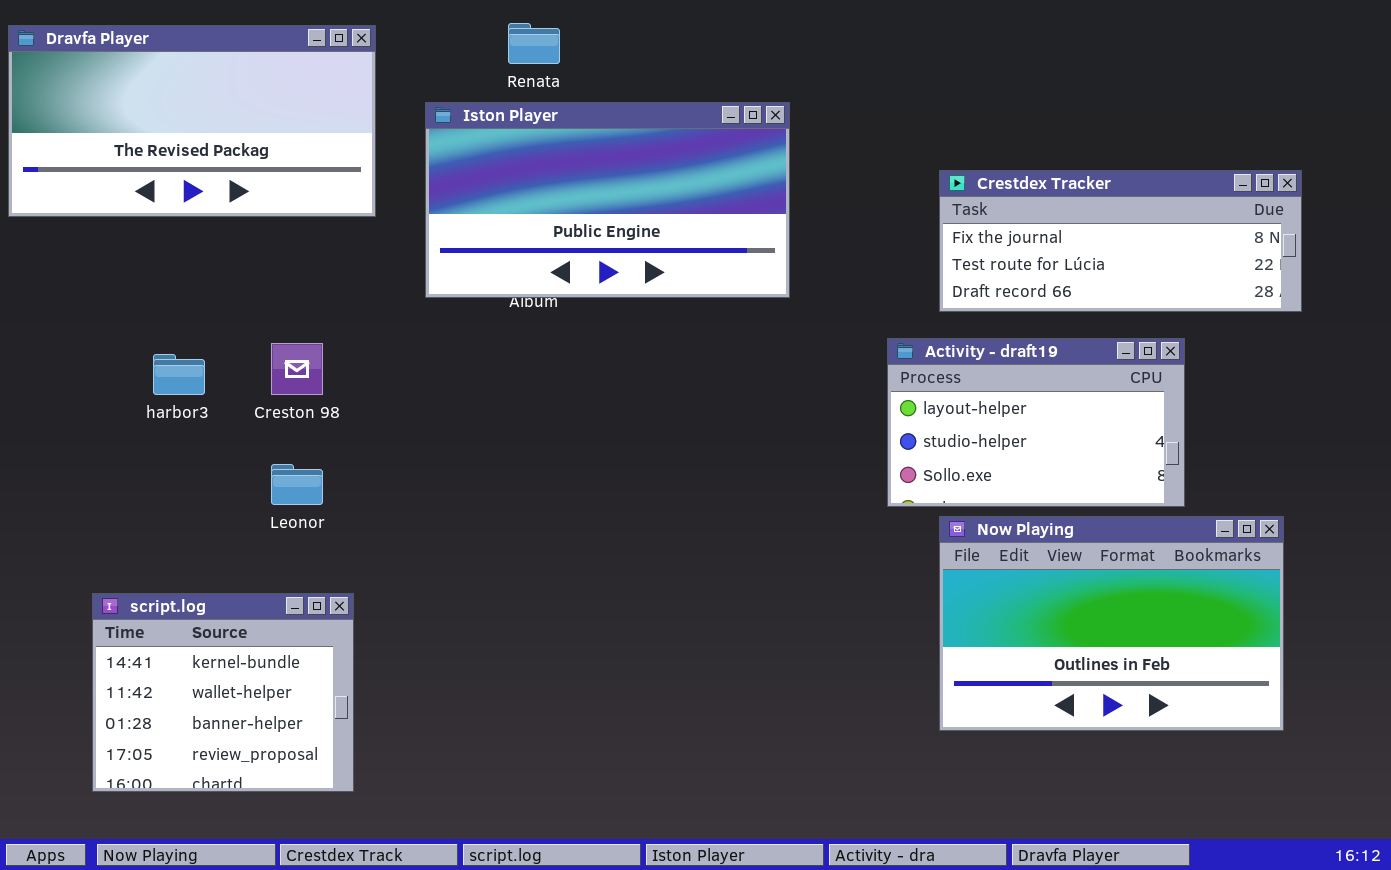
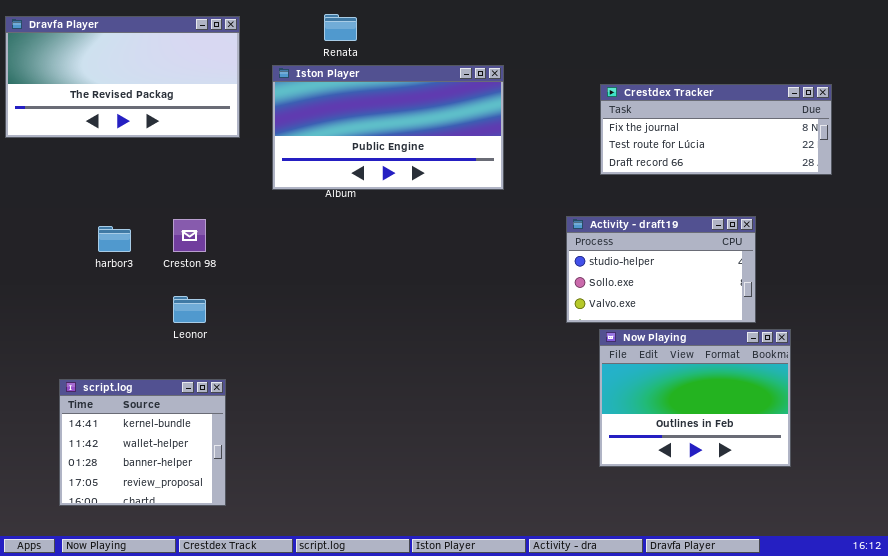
Crestdex Tracker: [939,170,1302,312] -> [600,84,832,175], moved
Activity - draft19: [887,338,1185,507] -> [566,216,756,323], scrolled down 1 row
Now Playing: [939,516,1284,731] -> [599,329,791,467], resized

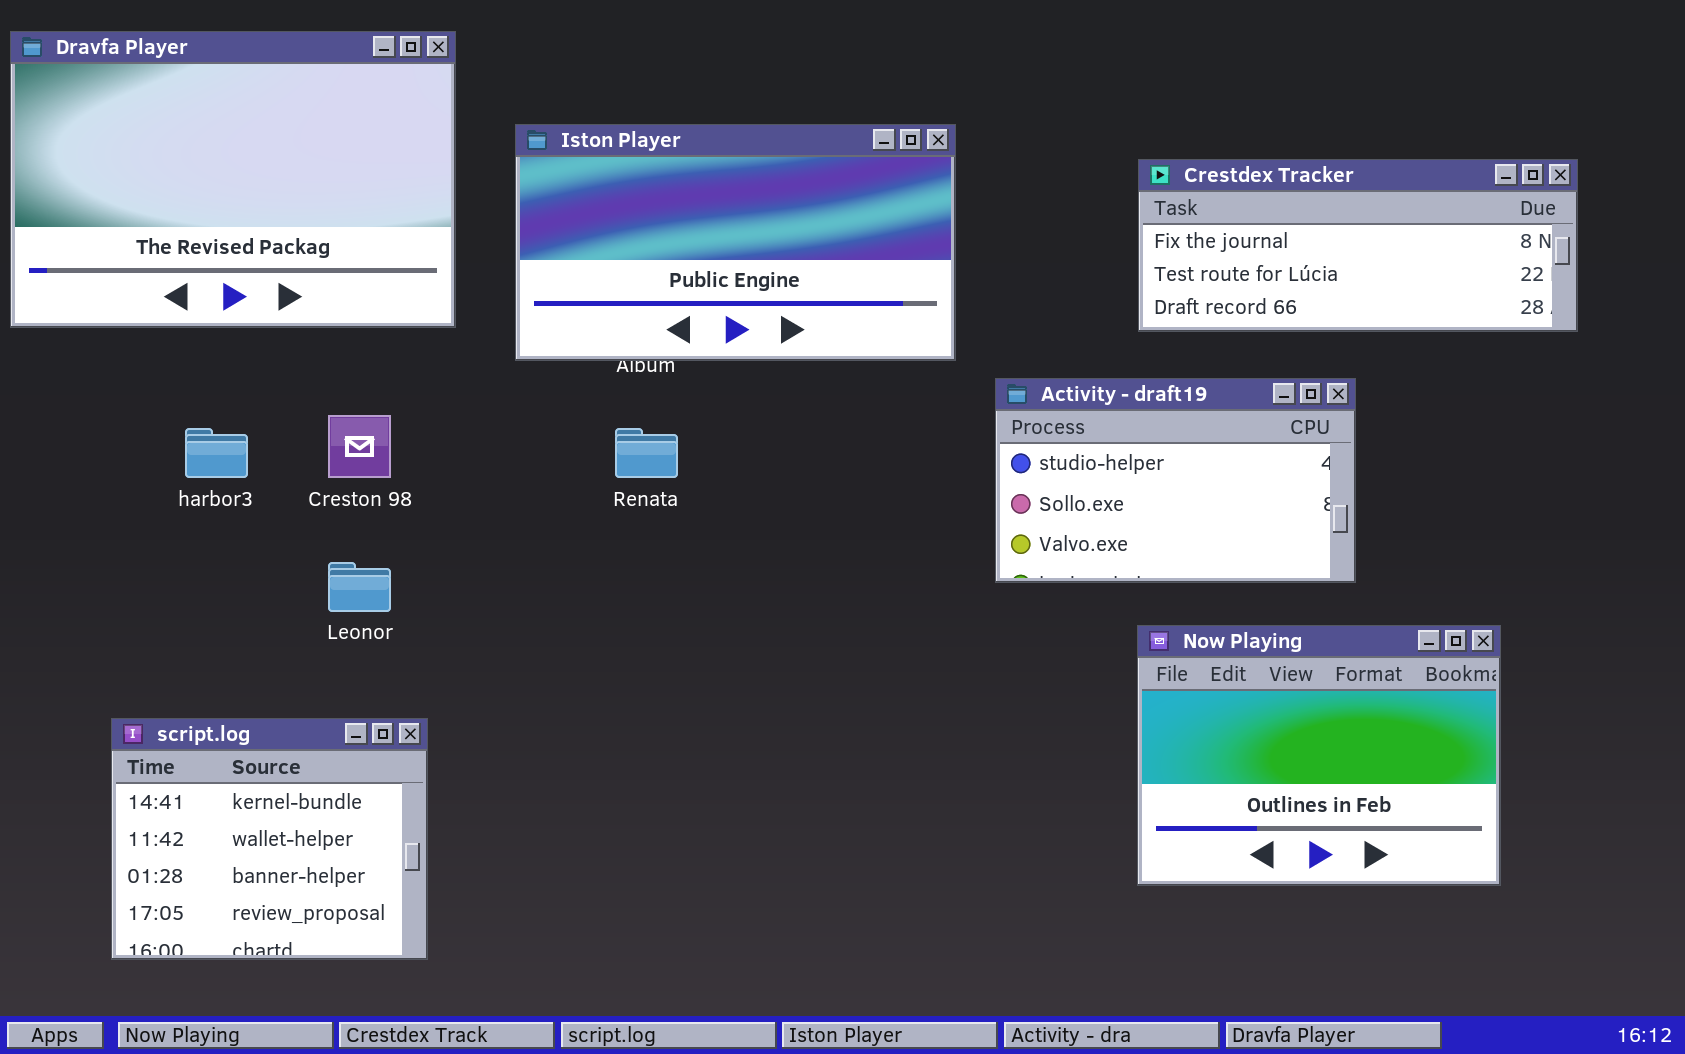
Renata: [324,14,357,41] -> [615,428,678,478], moved
Dravfa Player: [5,16,240,138] -> [10,31,456,328], resized
Activity - draft19: [566,216,756,323] -> [995,378,1356,583], moved

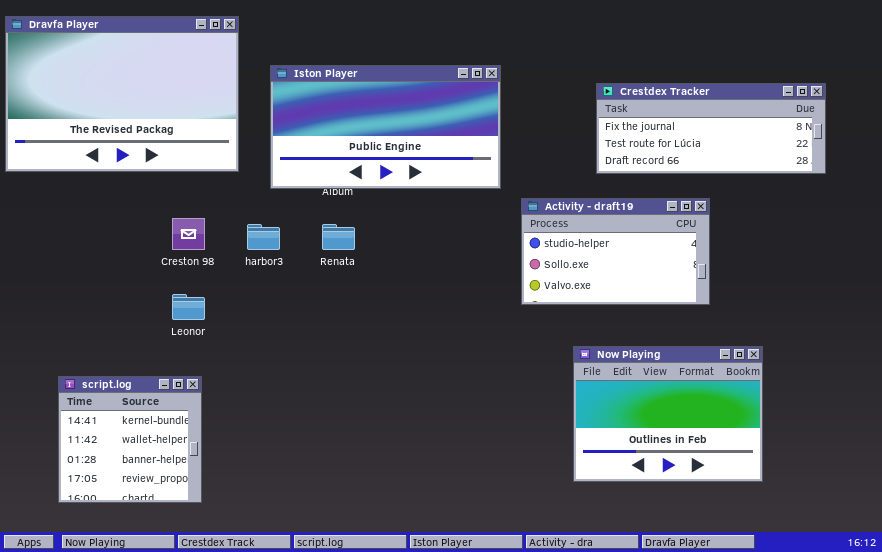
harbor3: [185,428,248,478] -> [247,224,280,250], moved
Now Playing: [1137,625,1501,886] -> [573,346,763,482], moved
script.log: [111,718,428,960] -> [58,376,202,503], resized

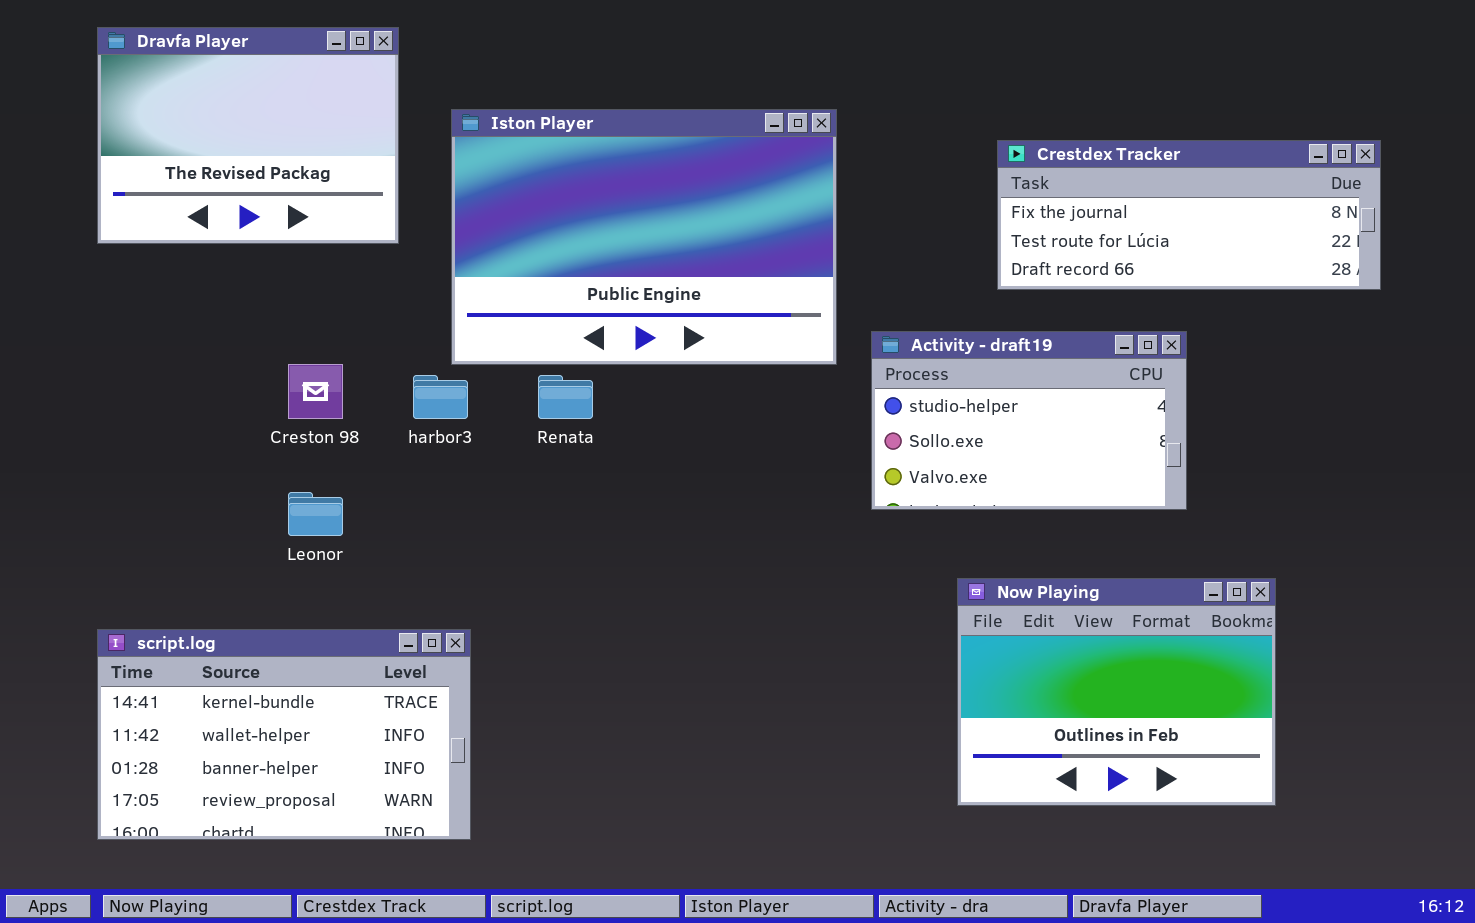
Dravfa Player: [5,16,239,172] -> [97,27,399,244], resized
Iston Player: [270,65,501,189] -> [451,109,837,365], resized
script.log: [58,376,202,503] -> [97,629,471,840], resized

